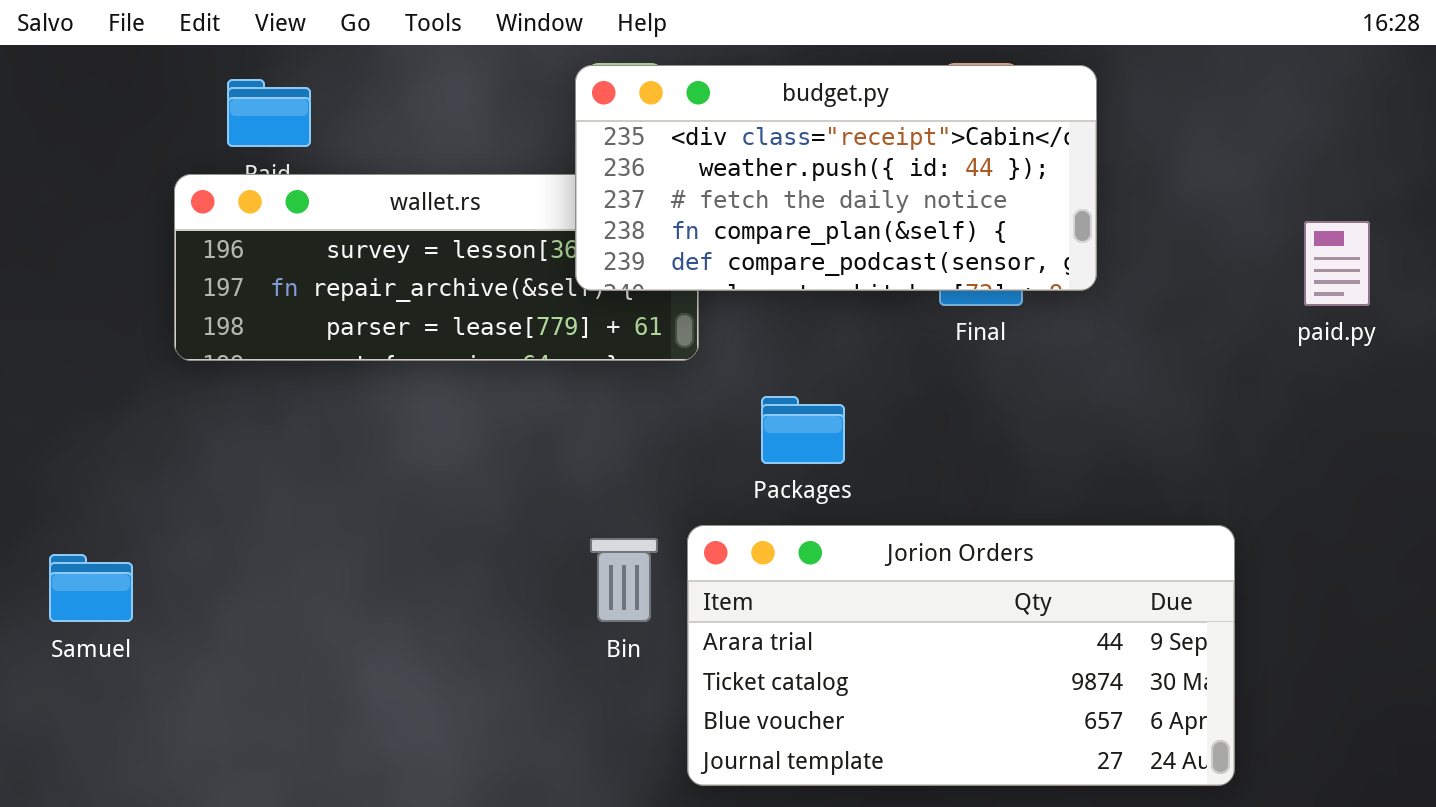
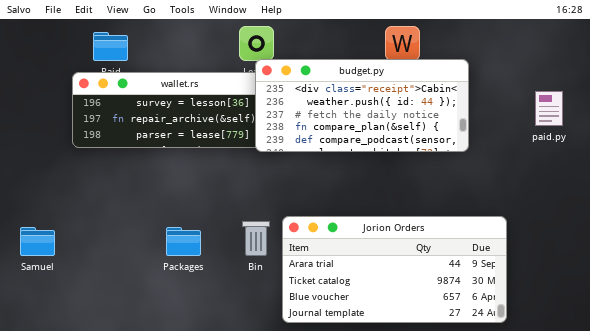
budget.py: [575,65,1097,291] -> [255,59,469,152], moved
Packages: [761,396,845,464] -> [166,227,201,256], moved

